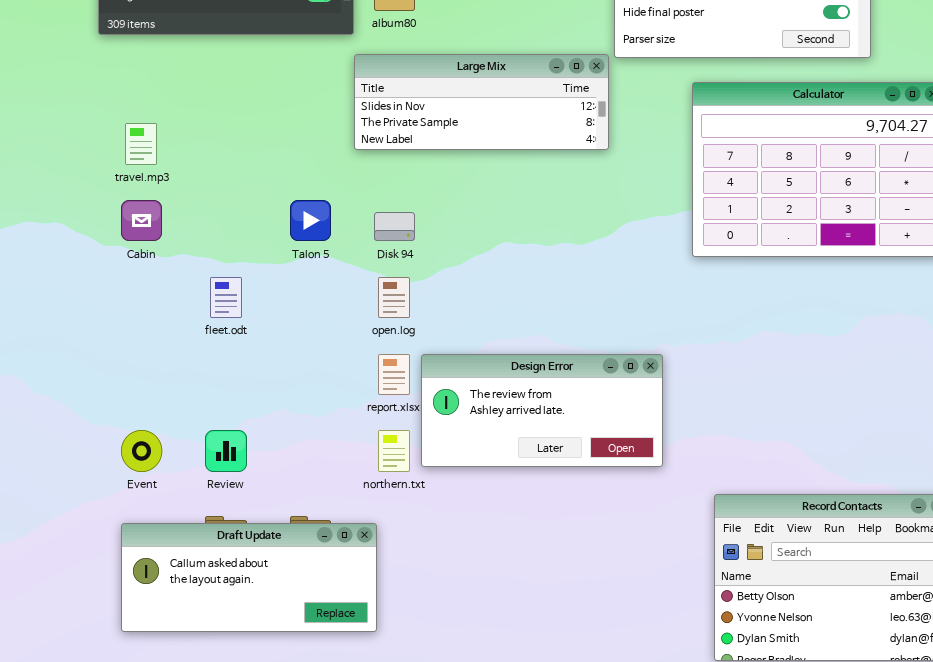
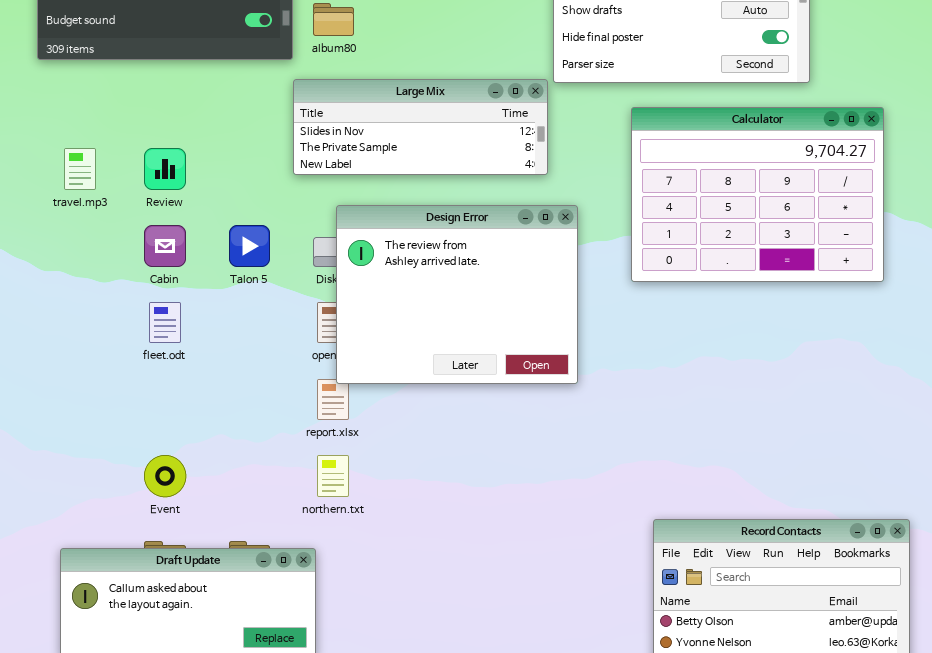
Cabin: [121,200,162,241] -> [144,225,186,267], moved
Design Error: [421,354,663,467] -> [336,205,578,384], moved, resized
Event: [121,430,162,472] -> [144,455,186,497], moved
Review: [205,430,247,472] -> [144,148,186,190], moved

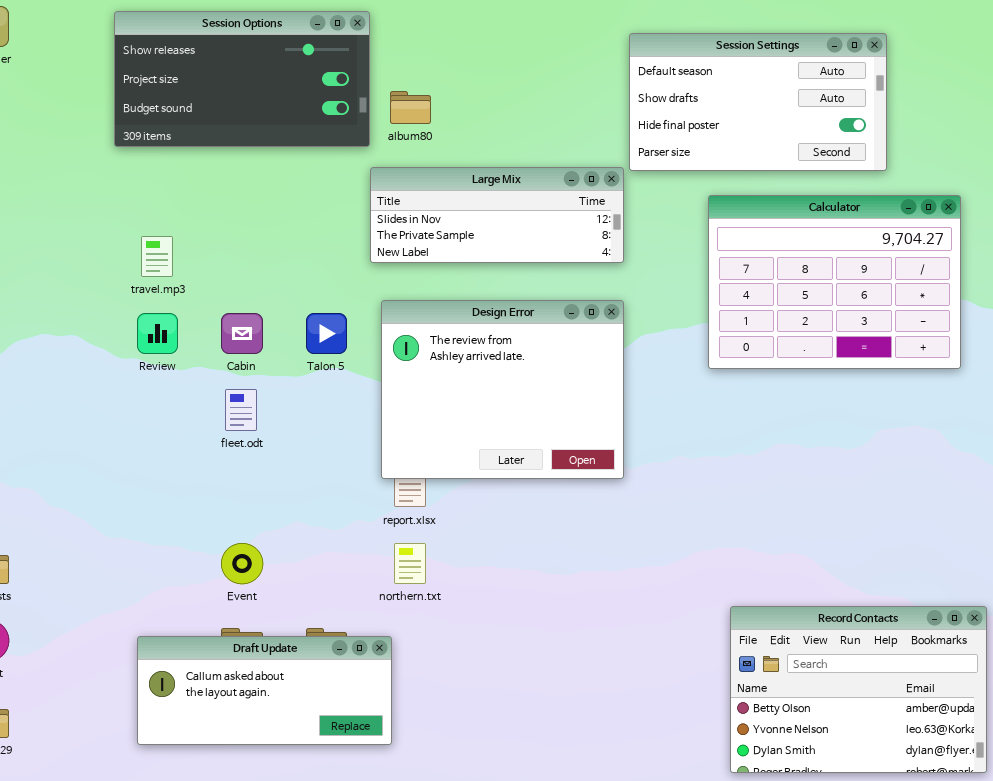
Review: [144,148,186,190] -> [137,313,178,354], moved
Design Error: [336,205,578,384] -> [381,300,624,479], moved

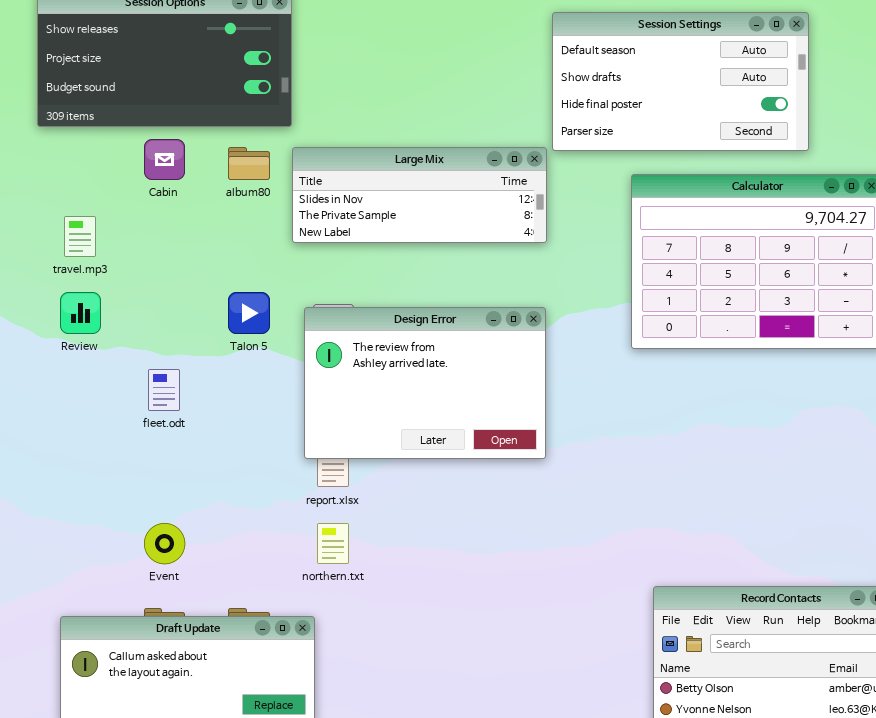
album80: [390,91,431,124] -> [228,147,270,180], moved
Design Error: [381,300,624,479] -> [304,307,546,459], resized
Cabin: [221,313,263,354] -> [144,139,185,180], moved

